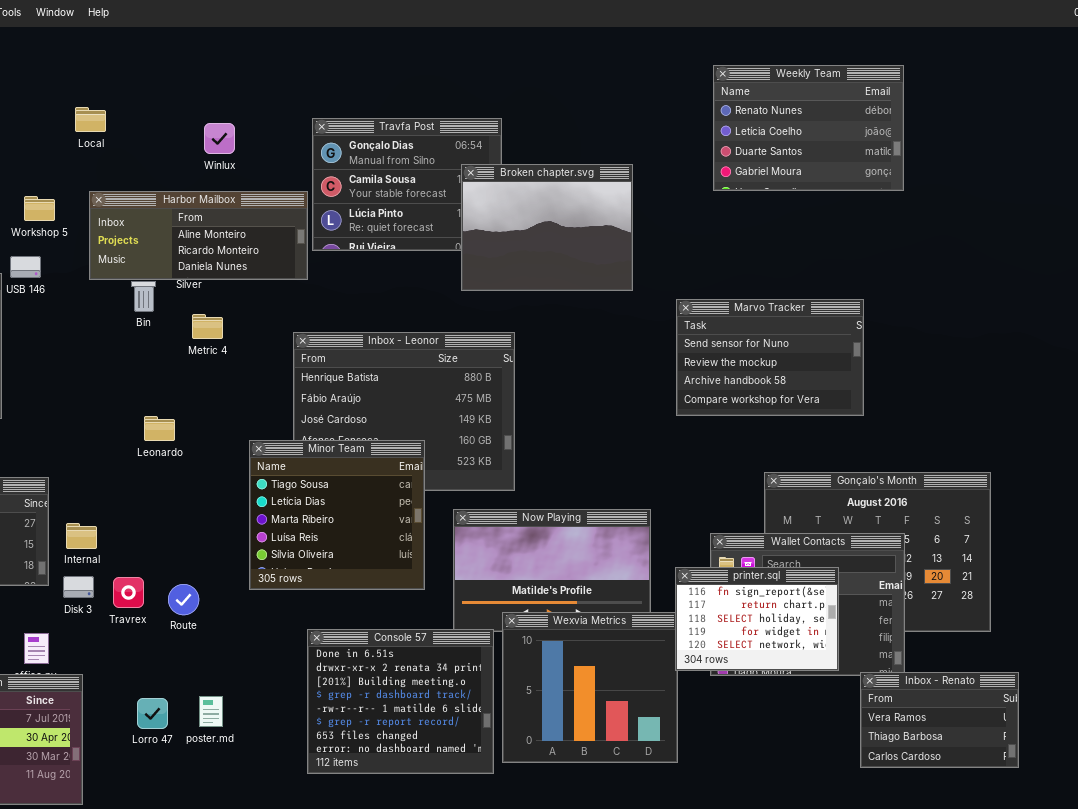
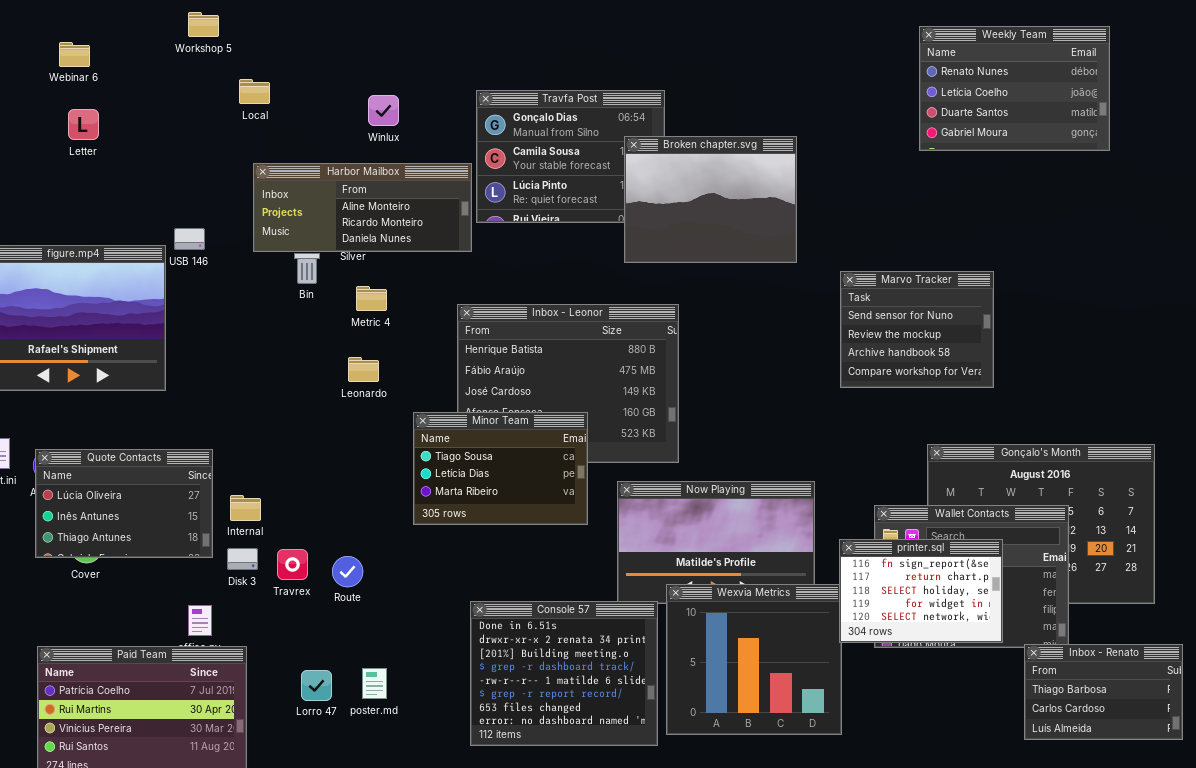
Weekly Team: [713,65,904,191] -> [919,26,1110,151], moved
Workshop 5: [24,196,55,221] -> [188,12,219,37], moved
Marvo Tracker: [676,299,864,416] -> [840,271,994,388], resized
Leonardo: [144,416,175,441] -> [348,357,379,382], moved
Minor Team: [249,440,425,590] -> [413,412,588,525], resized
Inbox - Renato: [860,672,1019,768] -> [1024,644,1183,740], scrolled down 1 row

